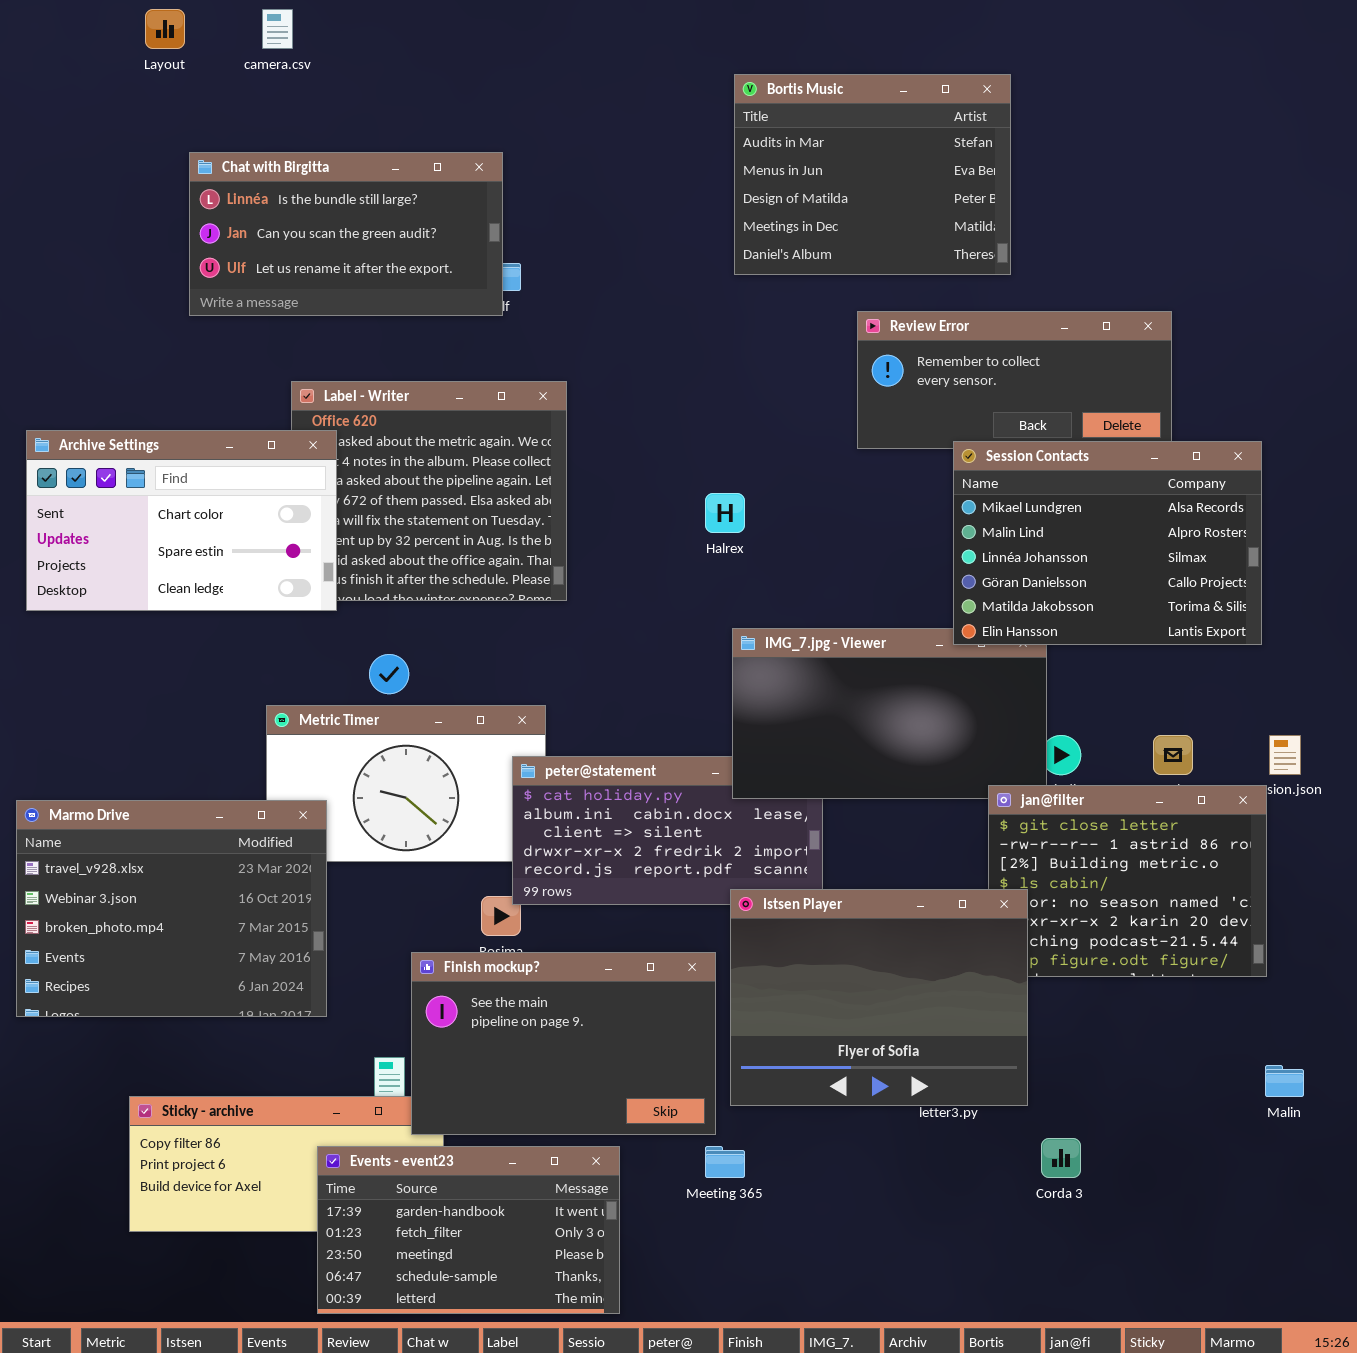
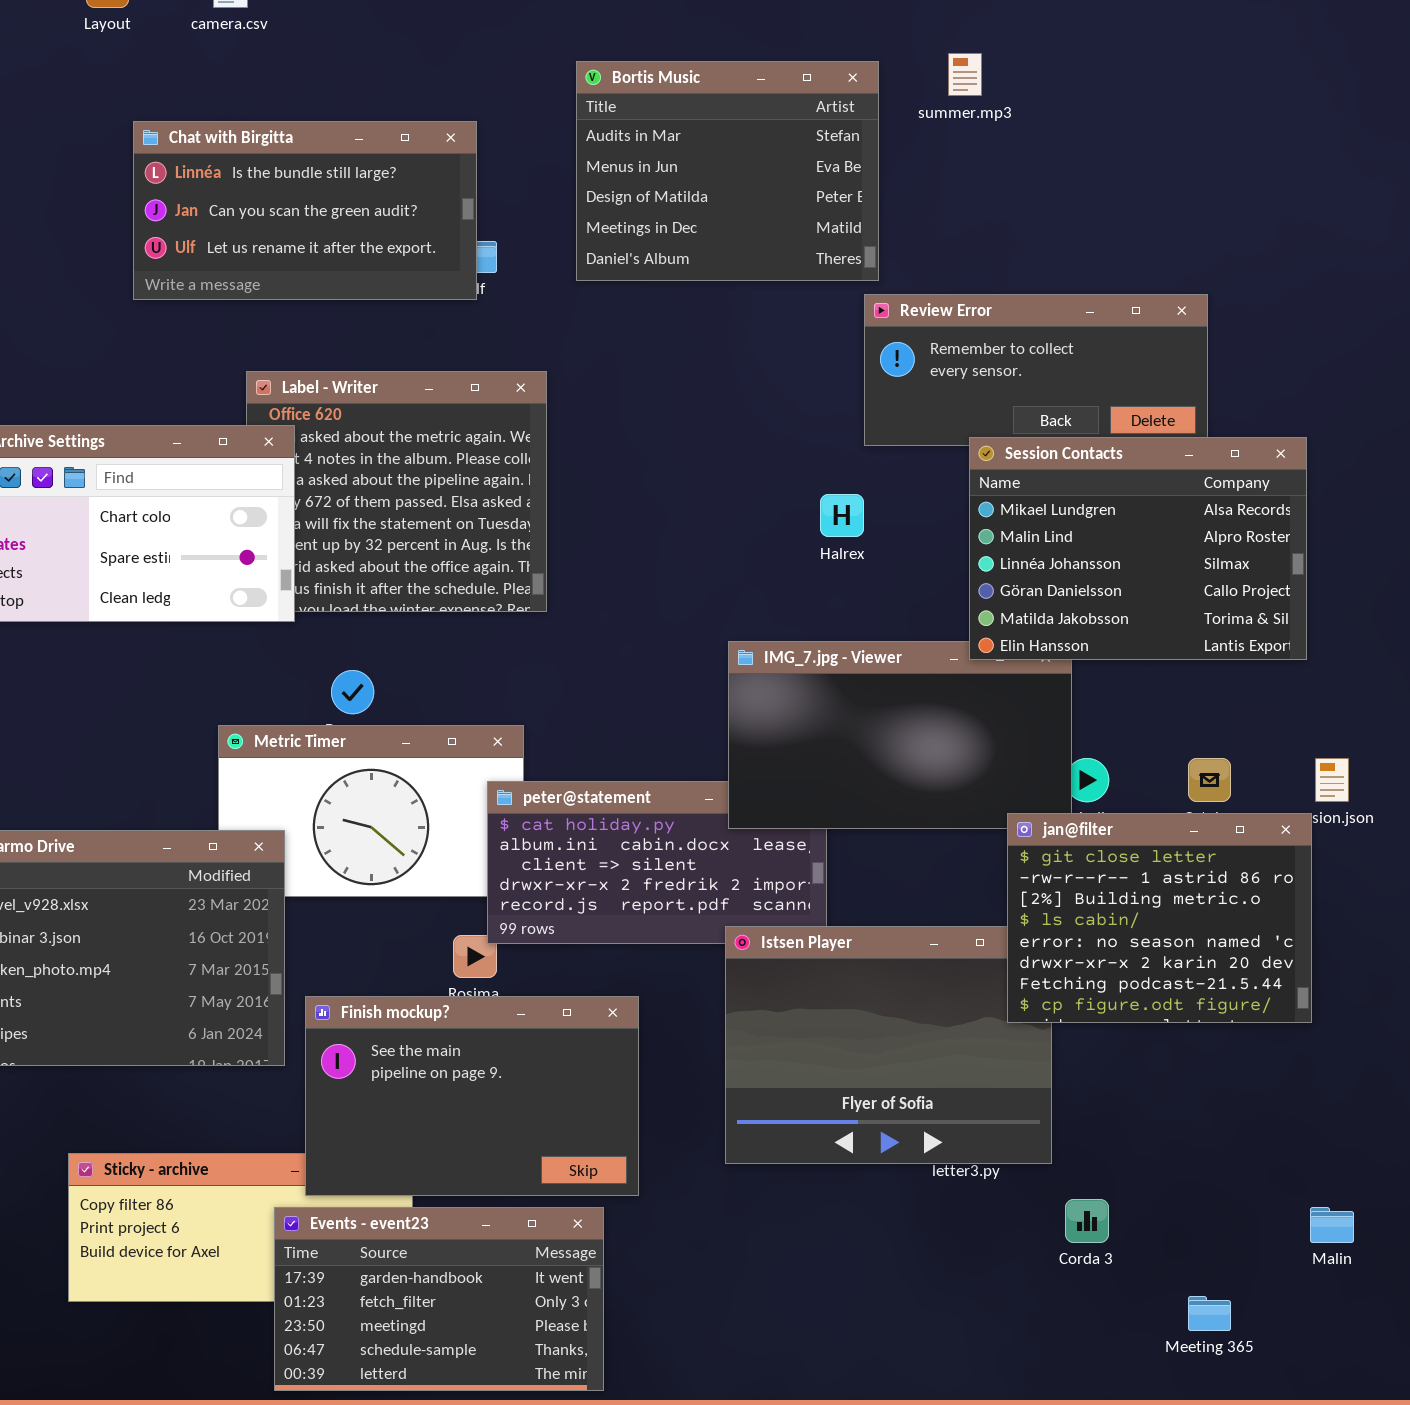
Bortis Music: [734,74,1011,275] -> [576,61,879,281], moved
Halrex: [705,493,745,533] -> [820,494,864,537], moved
jan@filter: [988,785,1267,977] -> [1007,813,1312,1023], raised
Finish mockup?: [411,952,716,1135] -> [305,996,639,1196], moved
Malin: [1265,1065,1304,1097] -> [1310,1207,1354,1243], moved
Meeting 365: [705,1146,745,1178] -> [1188,1296,1231,1331], moved

